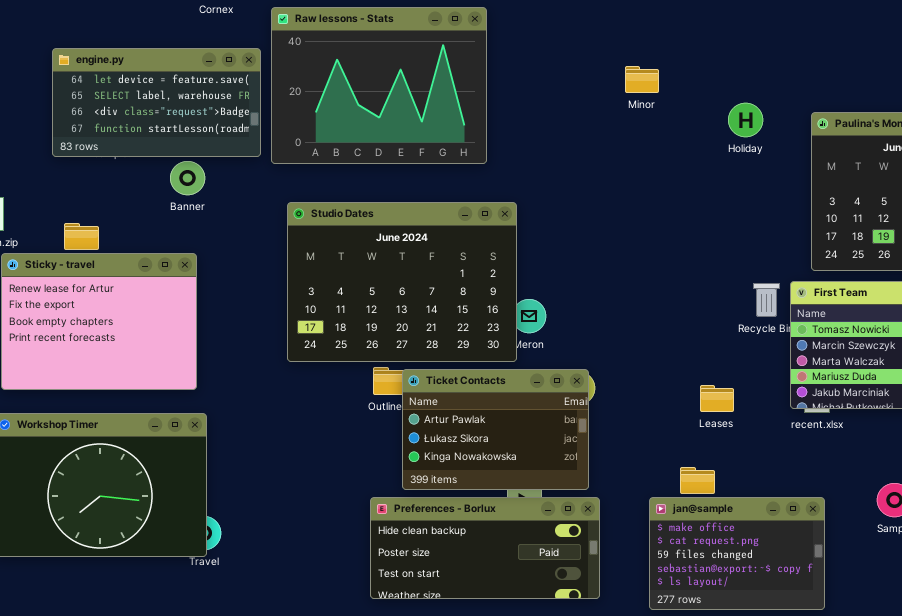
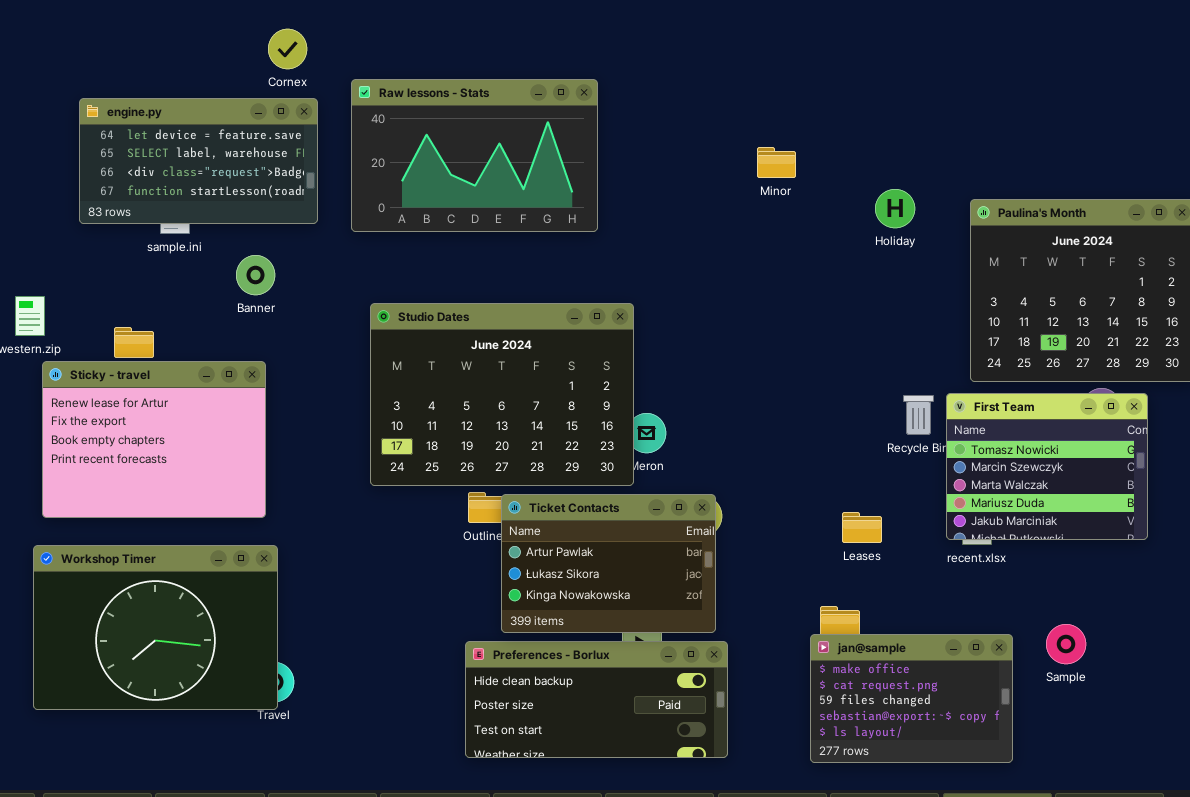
Raw lessons - Stats: [271,7,487,164] -> [351,79,598,232], resized
engine.py: [52,48,261,157] -> [79,98,318,224], moved
jan@sample: [649,497,825,610] -> [810,634,1013,763], moved

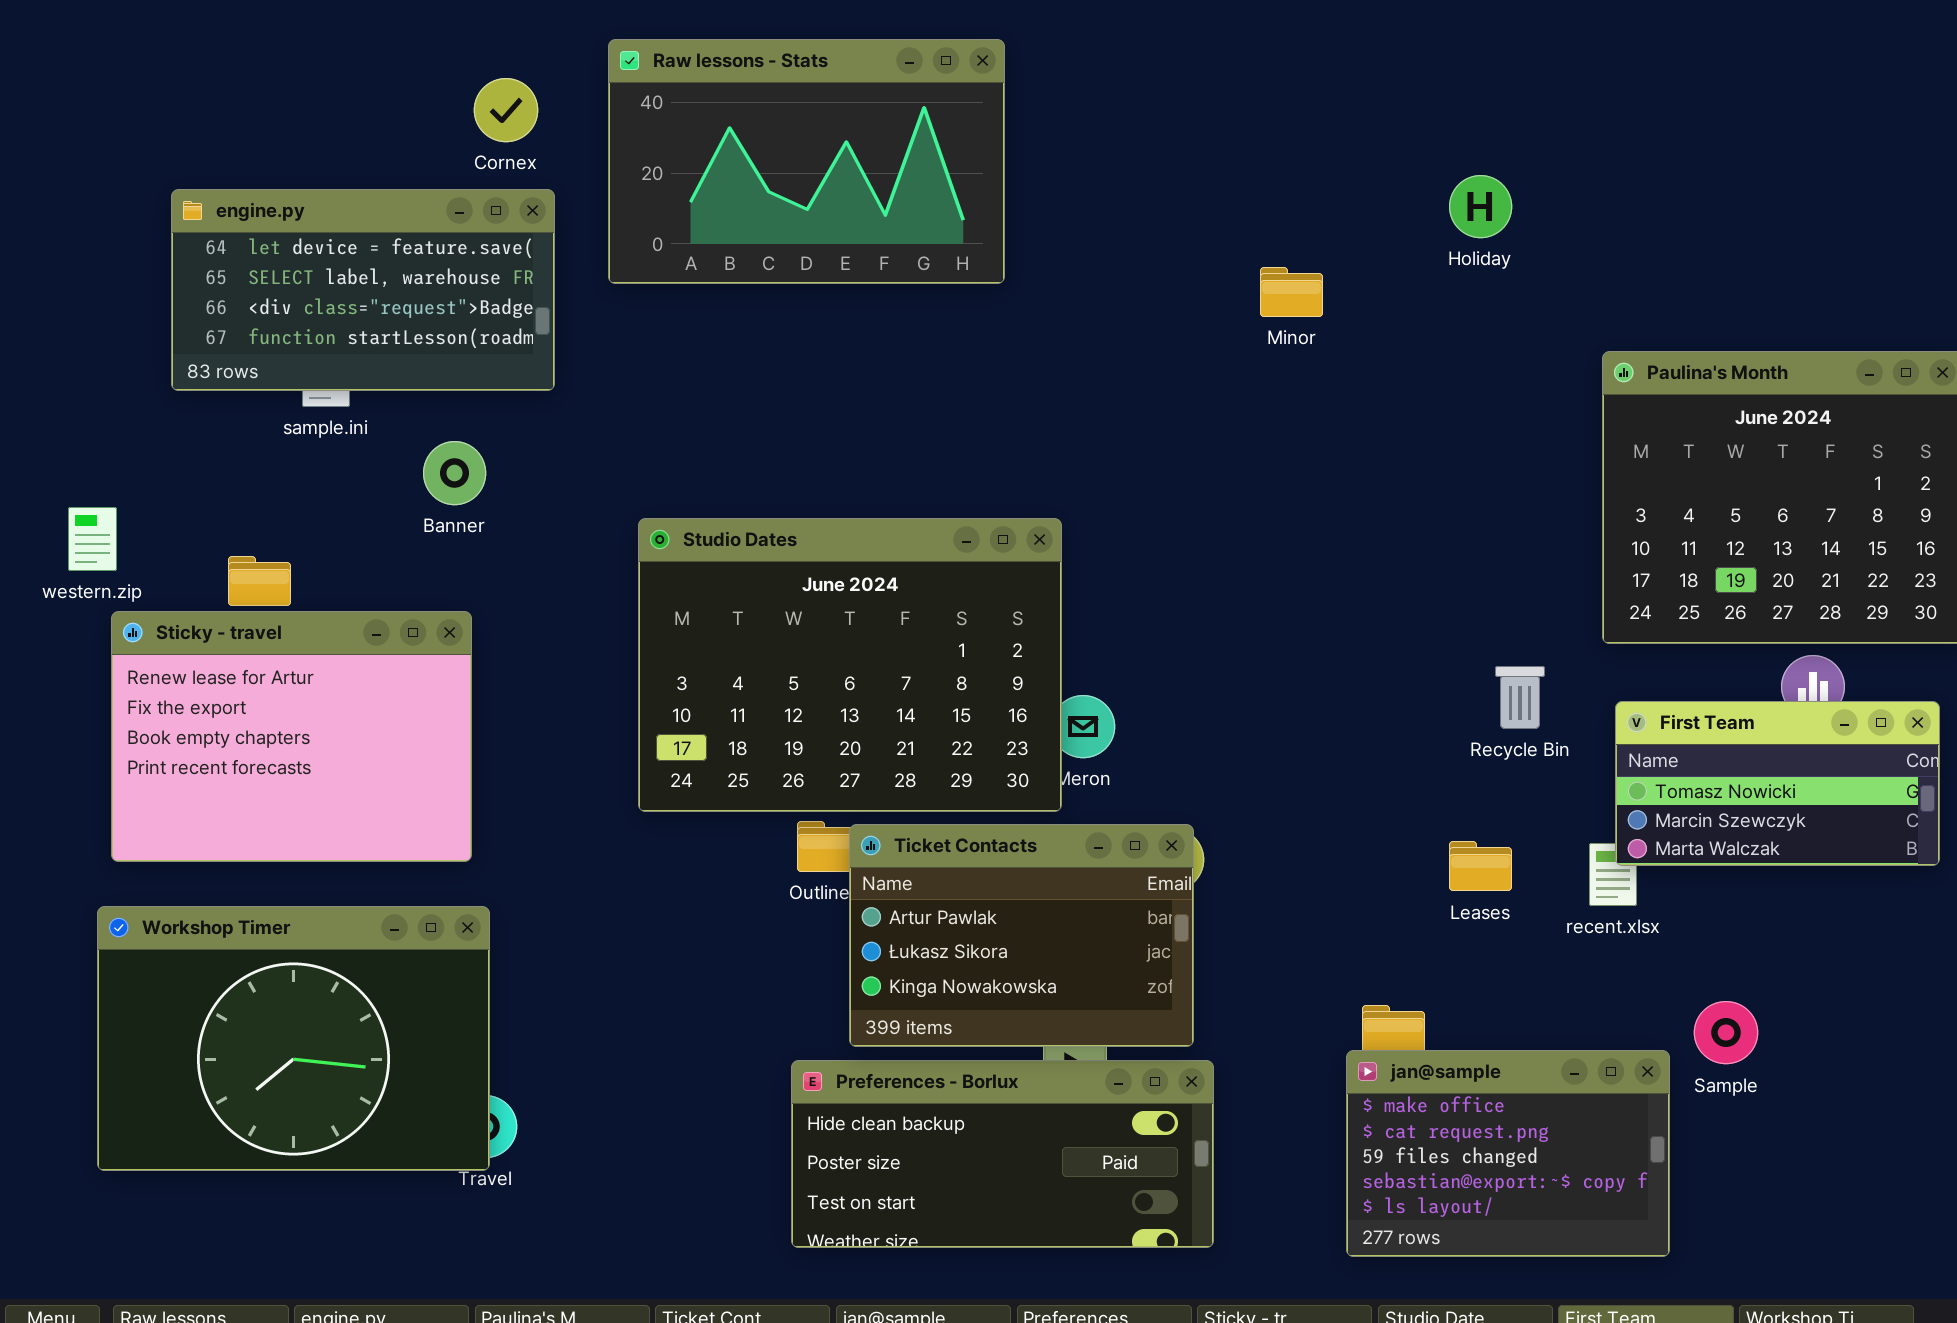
Raw lessons - Stats: [351,79,598,232] -> [608,39,1005,284], moved
Holiday: [875,189,915,228] -> [1449,175,1512,238], moved
First Team: [946,393,1148,540] -> [1615,701,1940,866], moved, resized
Leases: [842,512,882,543] -> [1449,841,1512,891], moved
Sample: [1046,624,1086,664] -> [1694,1001,1758,1064], moved

